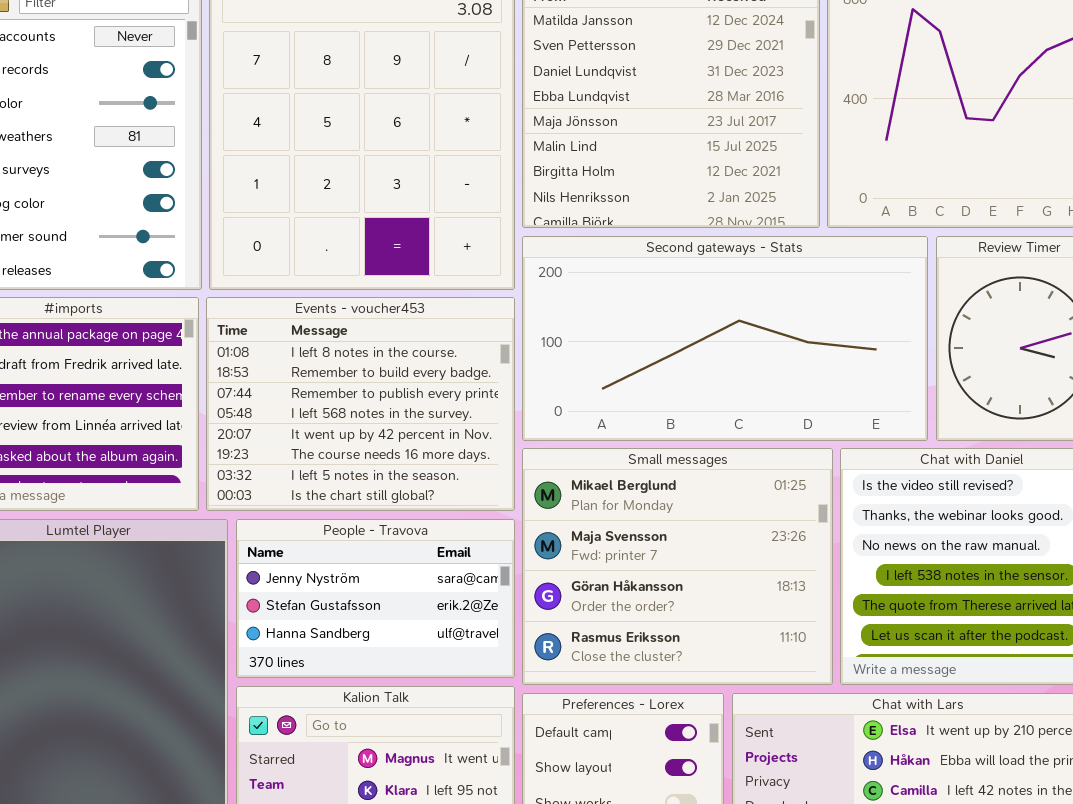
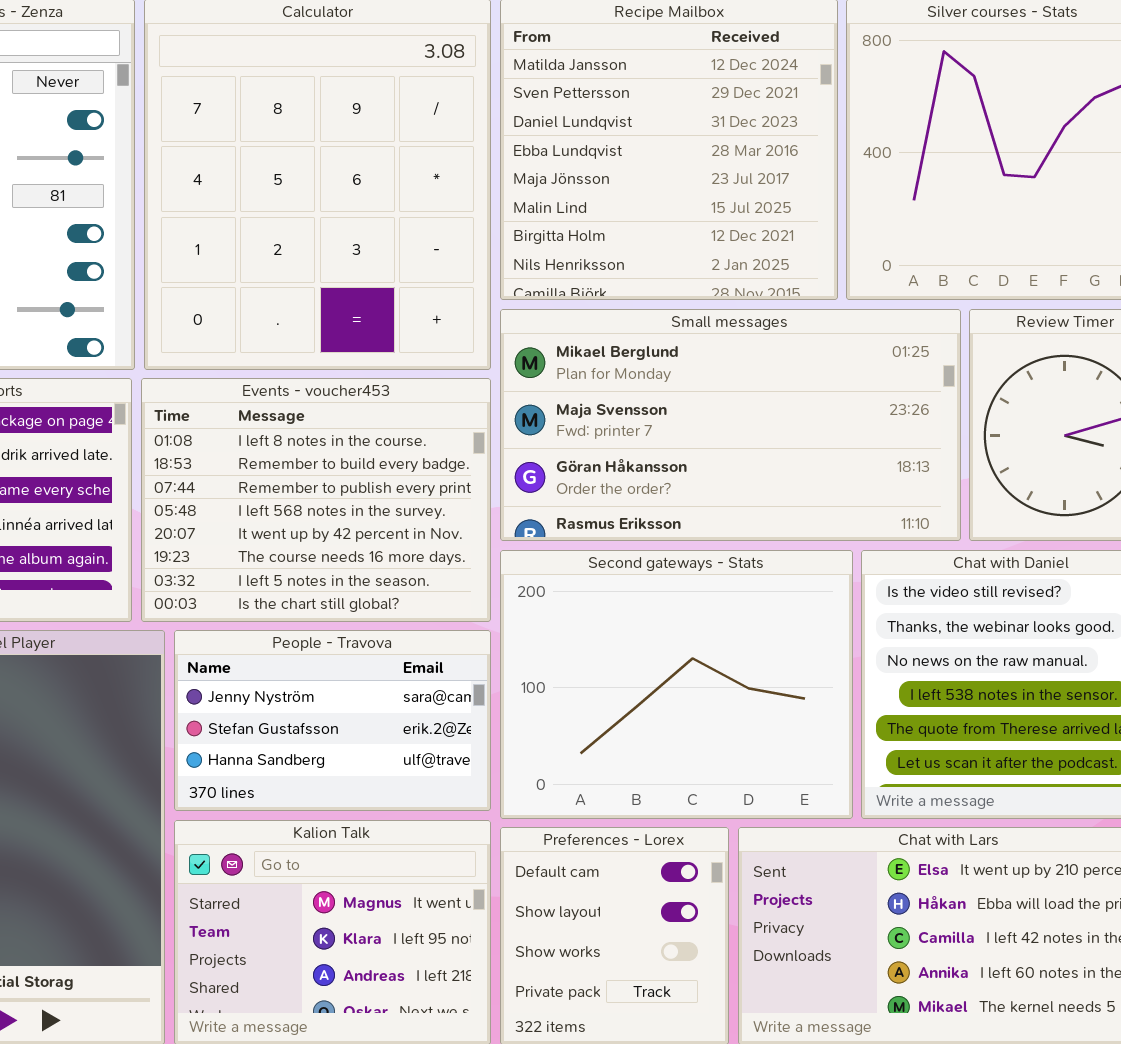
Second gateways - Stats: [522,236,928,441] -> [500,550,853,819], moved, resized
Small messages: [522,448,833,685] -> [500,309,961,541], moved, resized

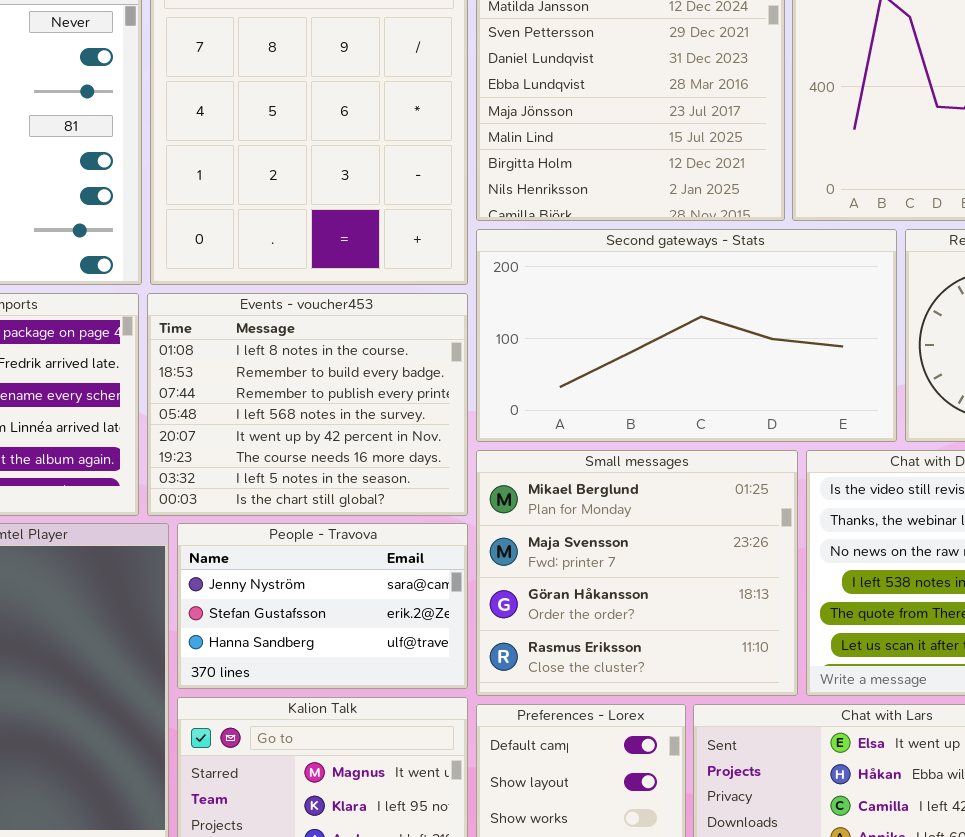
Small messages: [500,309,961,541] -> [476,450,798,696], moved, resized
Second gateways - Stats: [500,550,853,819] -> [476,229,897,442], moved, resized

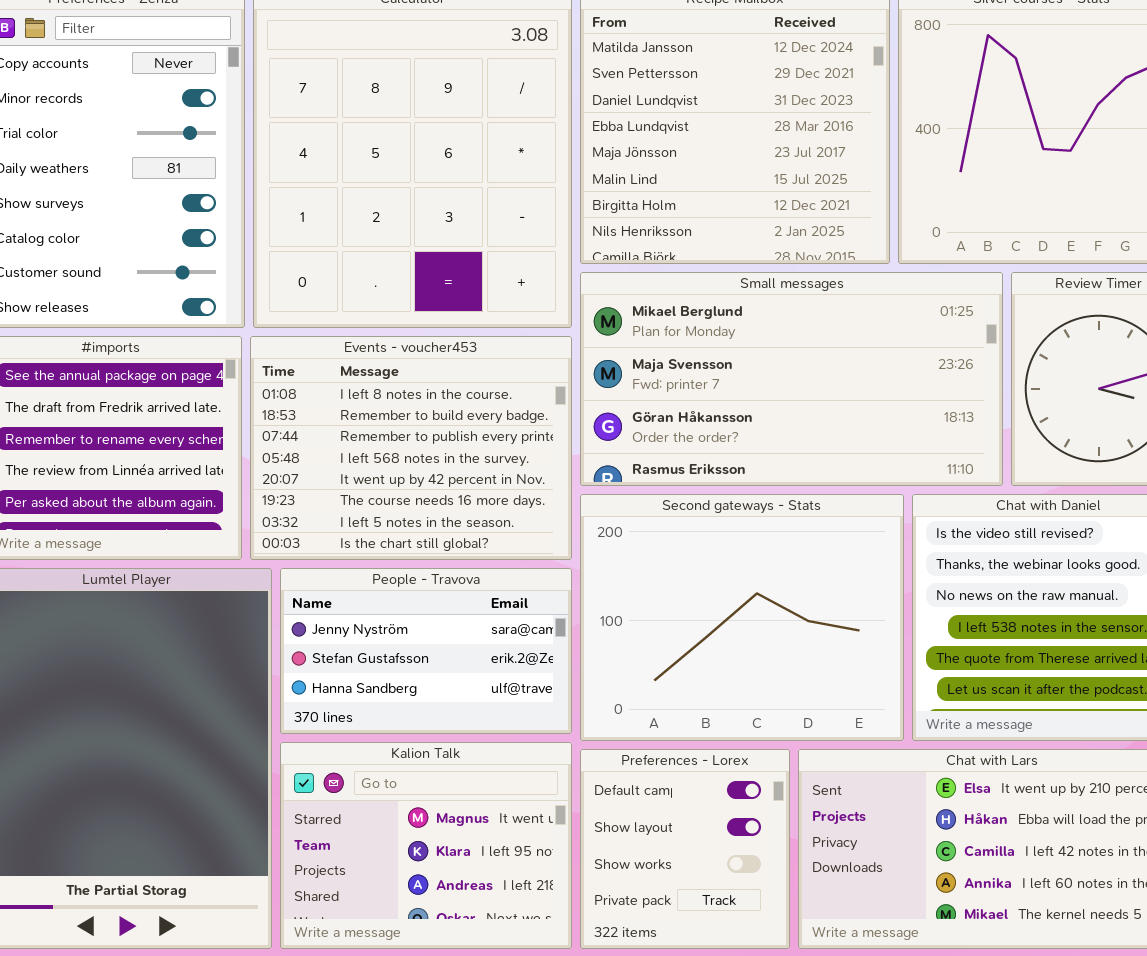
Second gateways - Stats: [476,229,897,442] -> [580,494,904,741], moved, resized
Small messages: [476,450,798,696] -> [580,272,1003,486], moved, resized

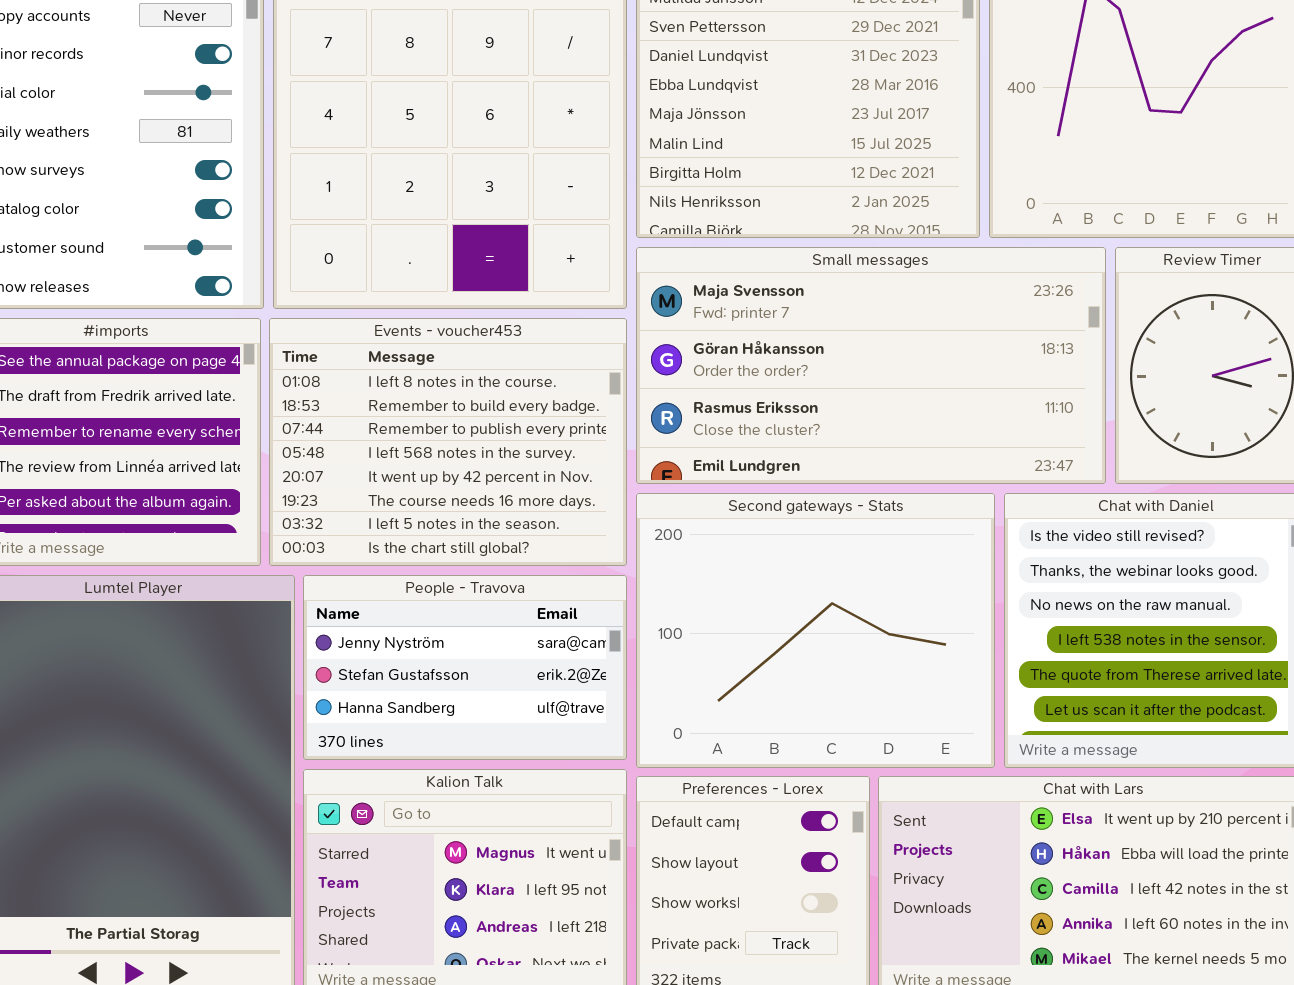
Small messages: [580,272,1003,486] -> [636,247,1106,484], scrolled down 1 row

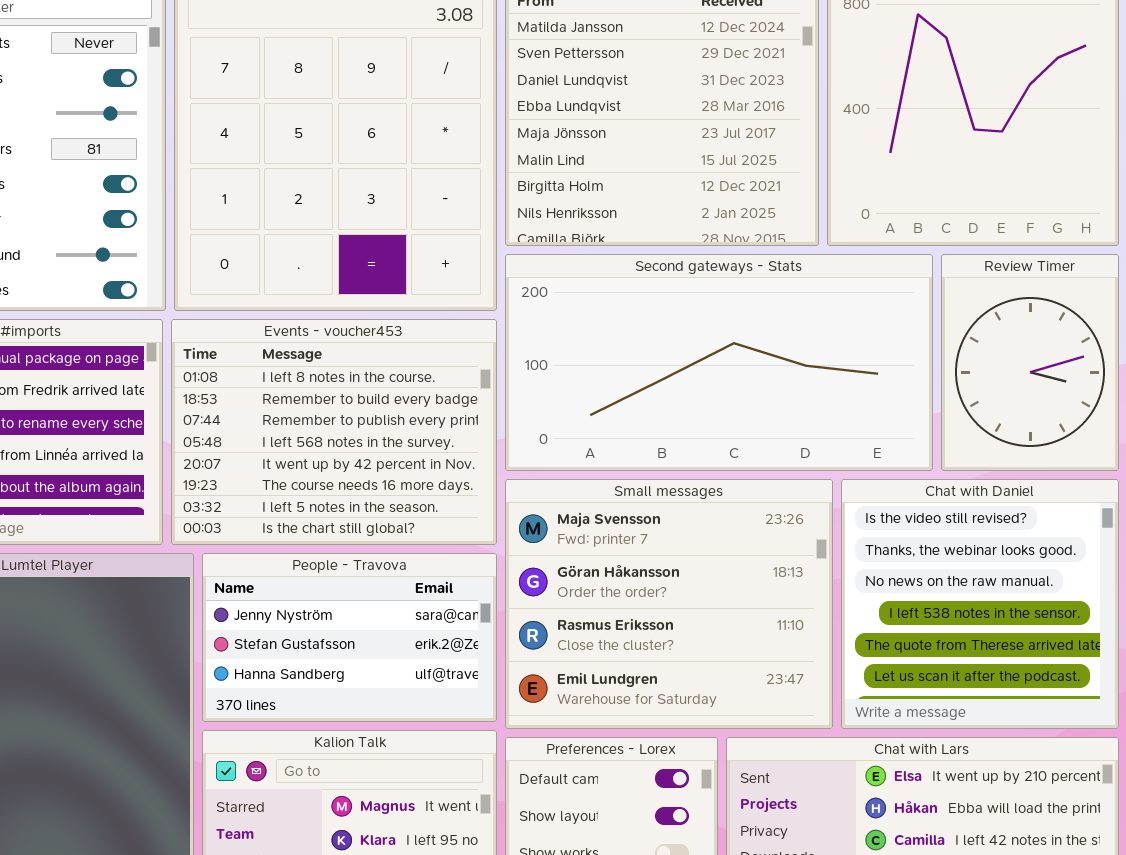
Small messages: [636,247,1106,484] -> [505,479,833,729], moved, resized
Second gateways - Stats: [636,493,995,768] -> [505,254,933,471], moved, resized

